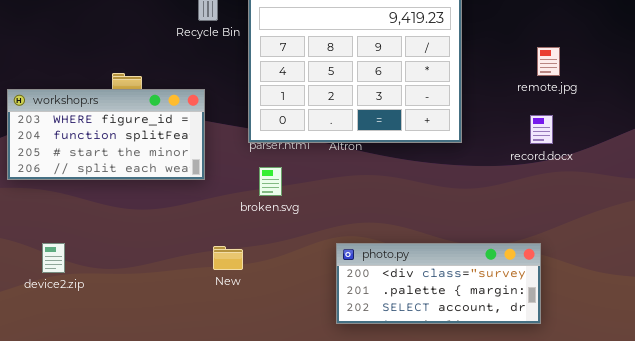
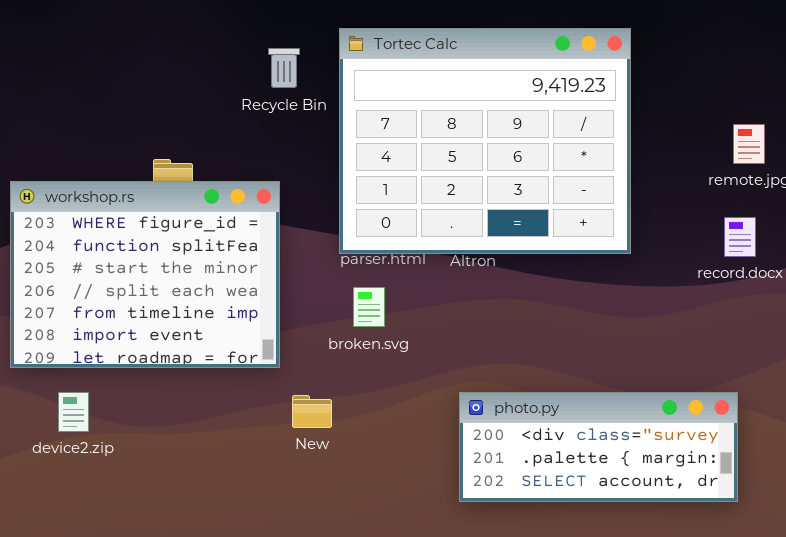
workshop.rs: [7,89,205,180] -> [10,181,280,368], resized

